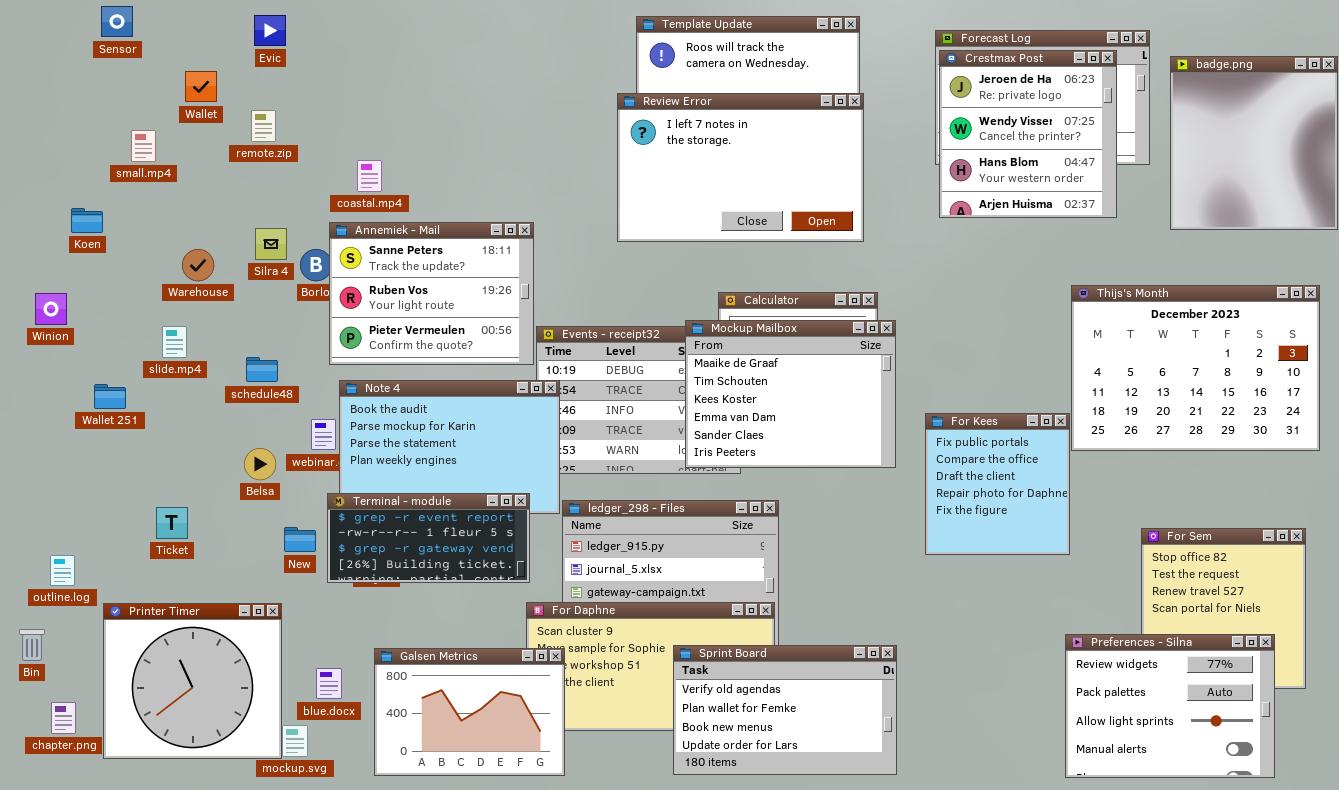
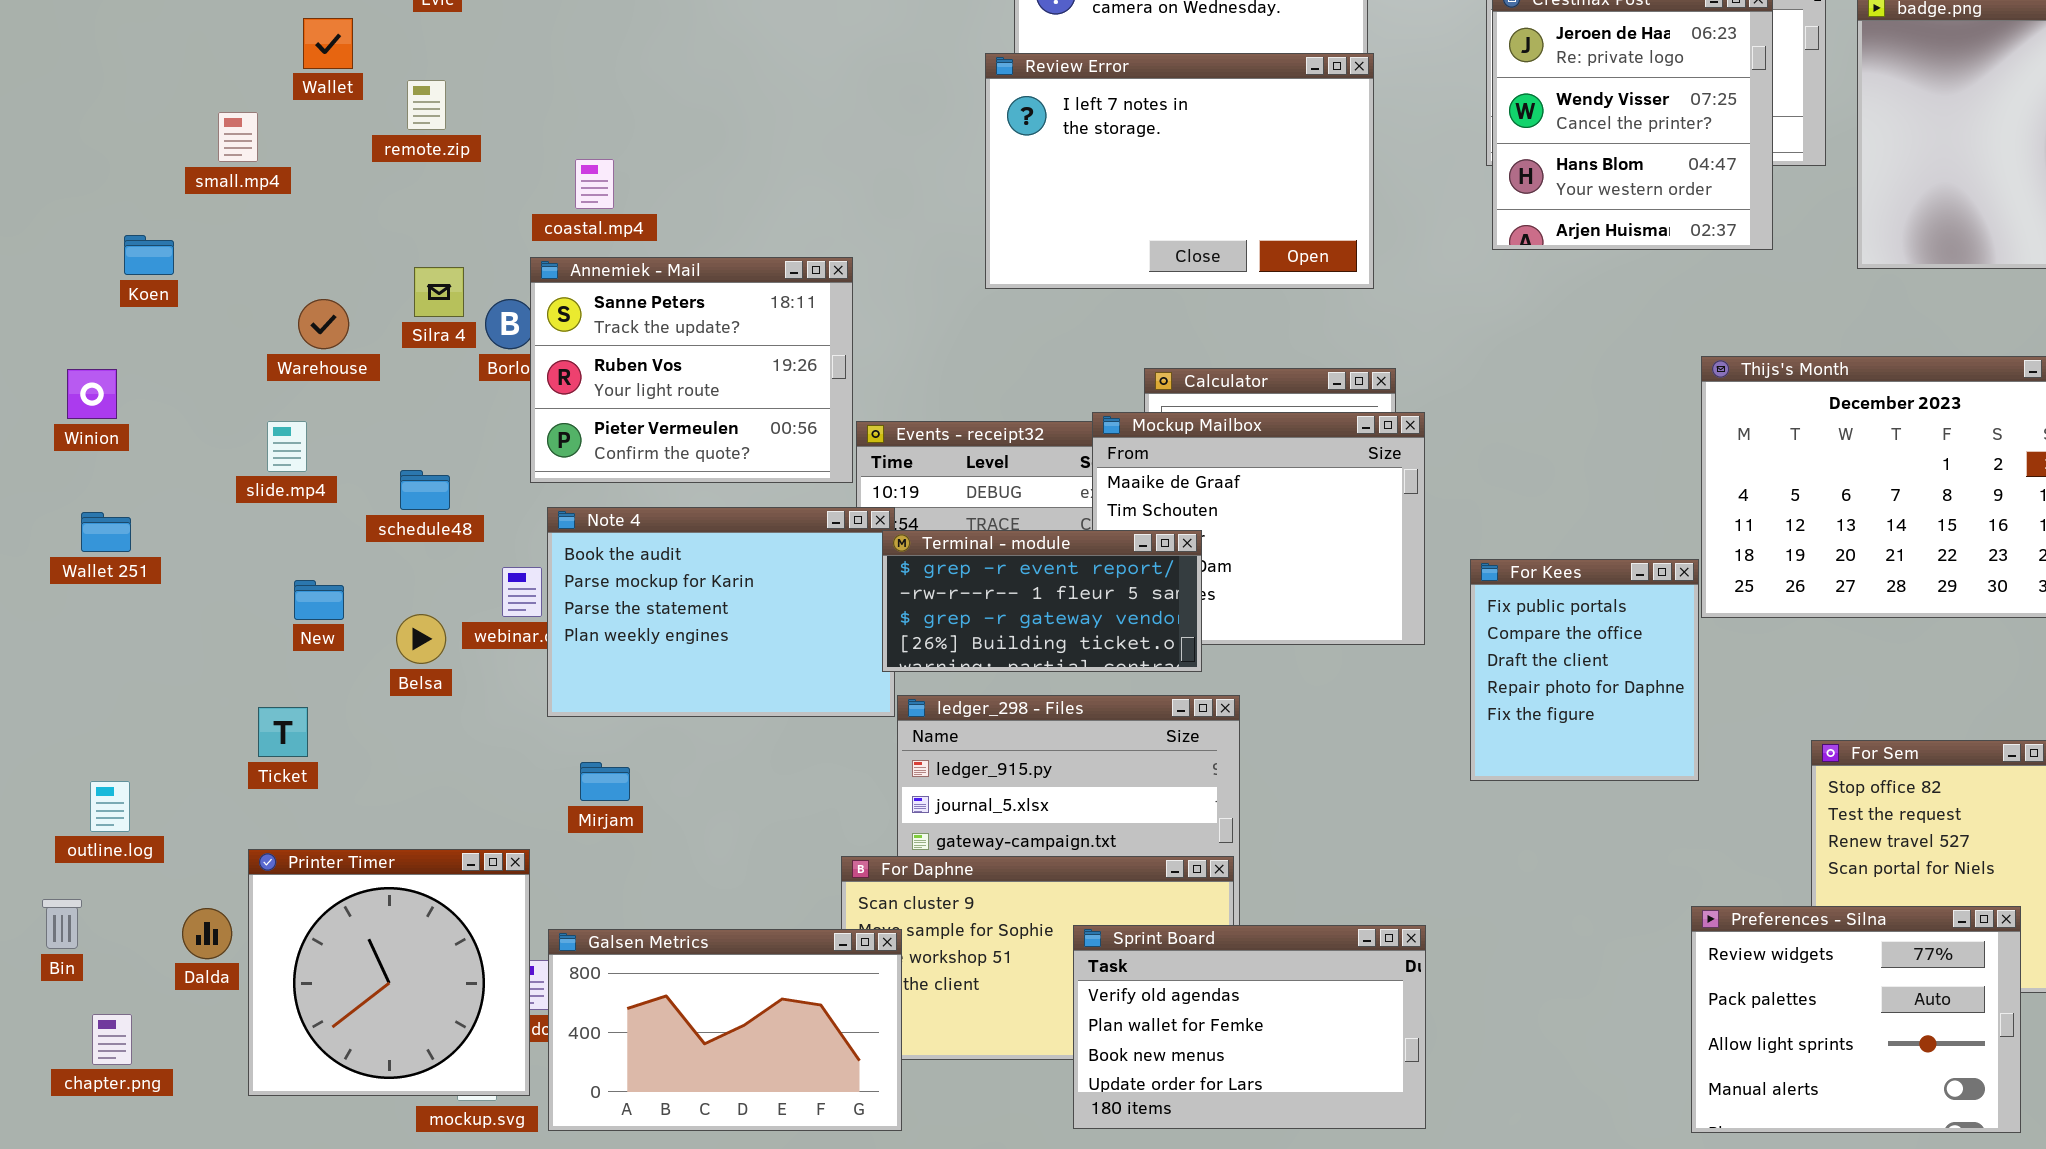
Wallet 251: [94,384,126,409] -> [81,512,131,552], moved
Terminal - module: [327,493,530,583] -> [882,530,1202,672], moved
New: [284,527,316,552] -> [294,580,344,620], moved
Printer Timer: [103,603,282,759] -> [248,849,530,1096], moved
Galsen Metrics: [374,648,565,776] -> [548,929,902,1131], resized

